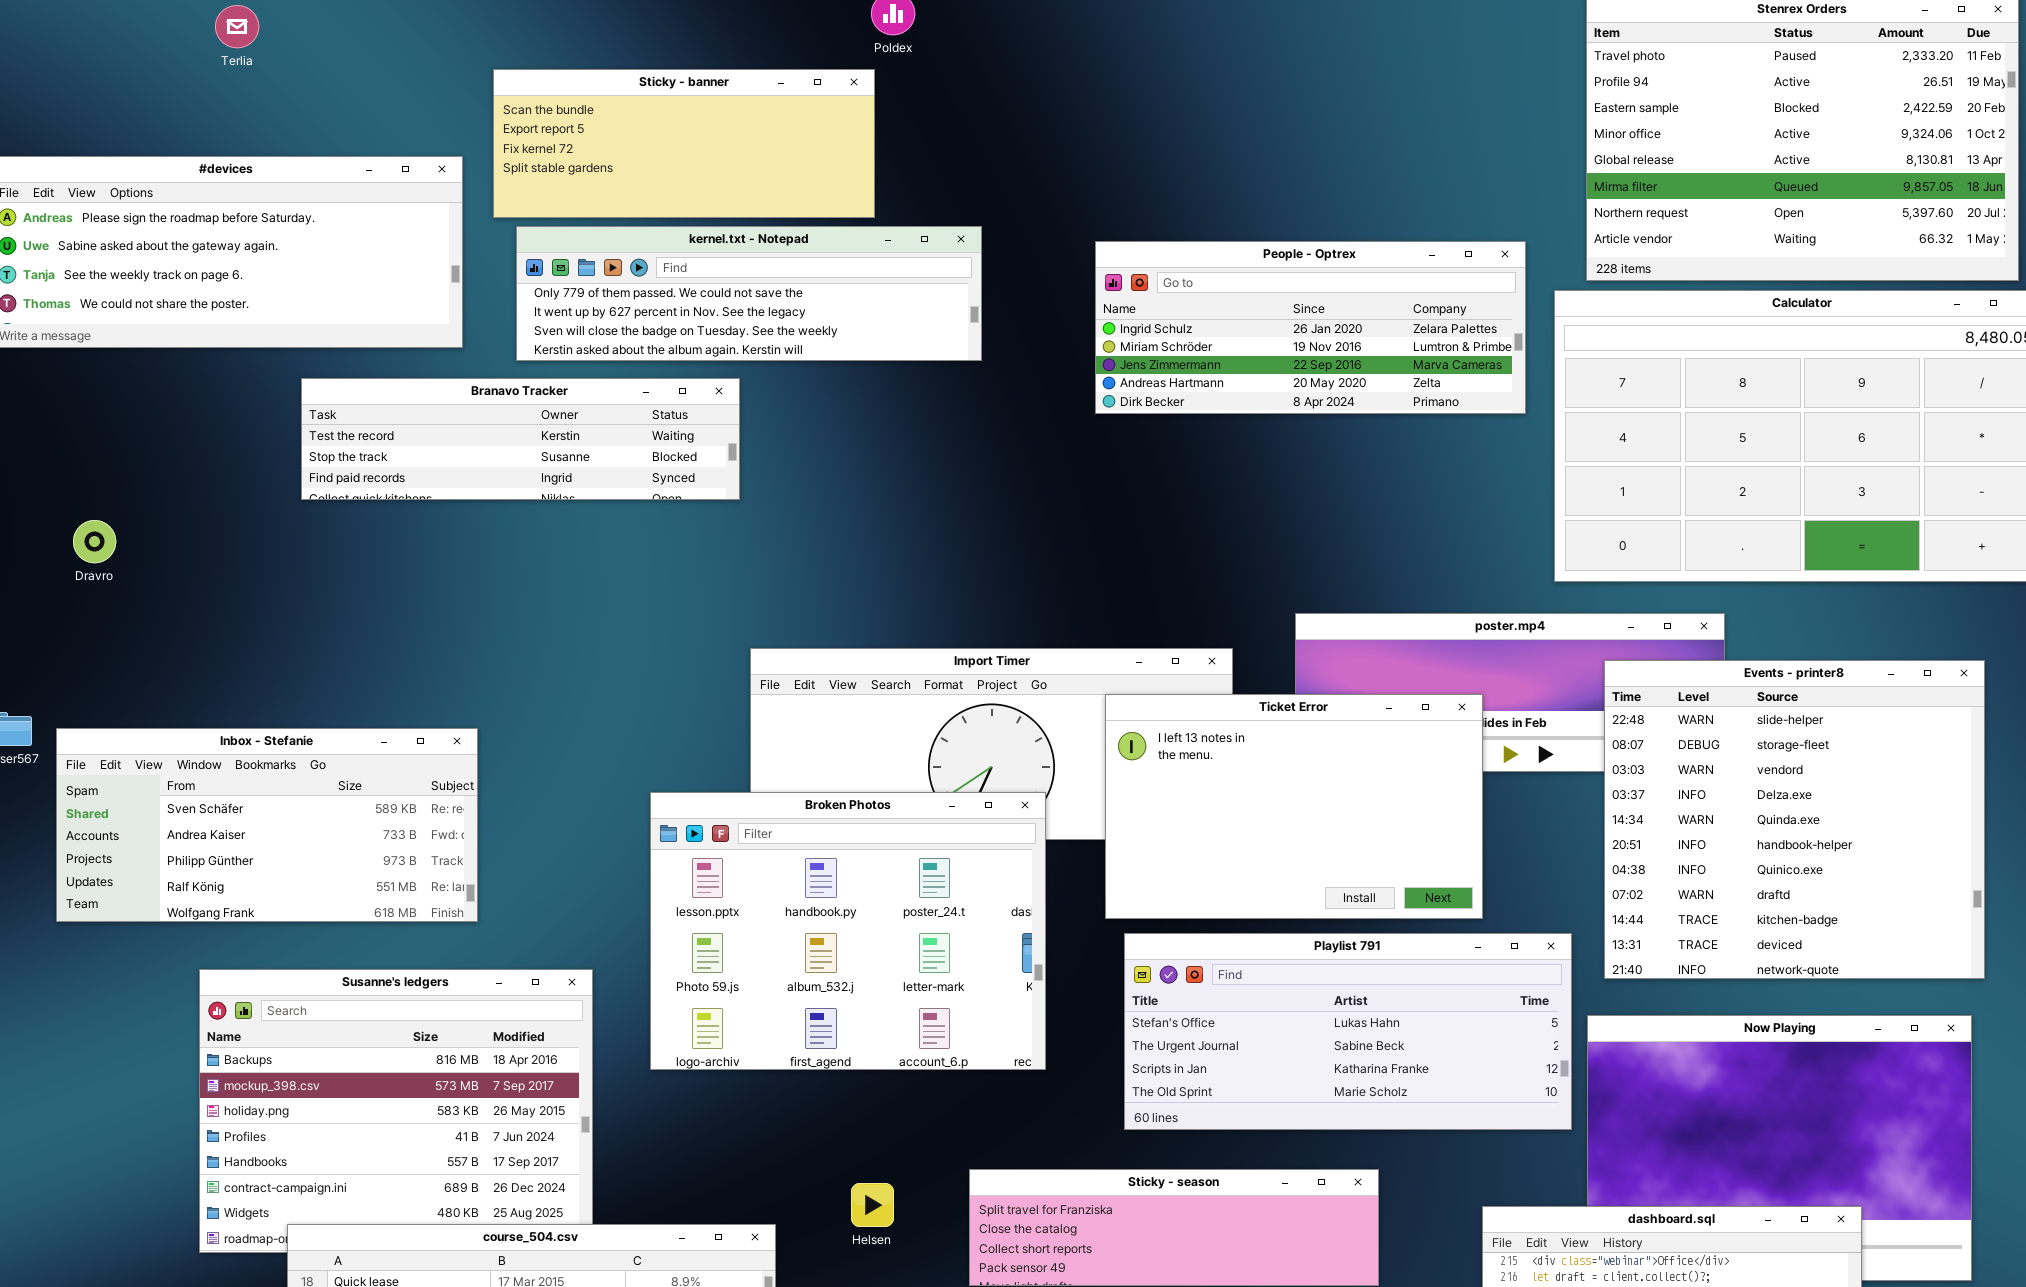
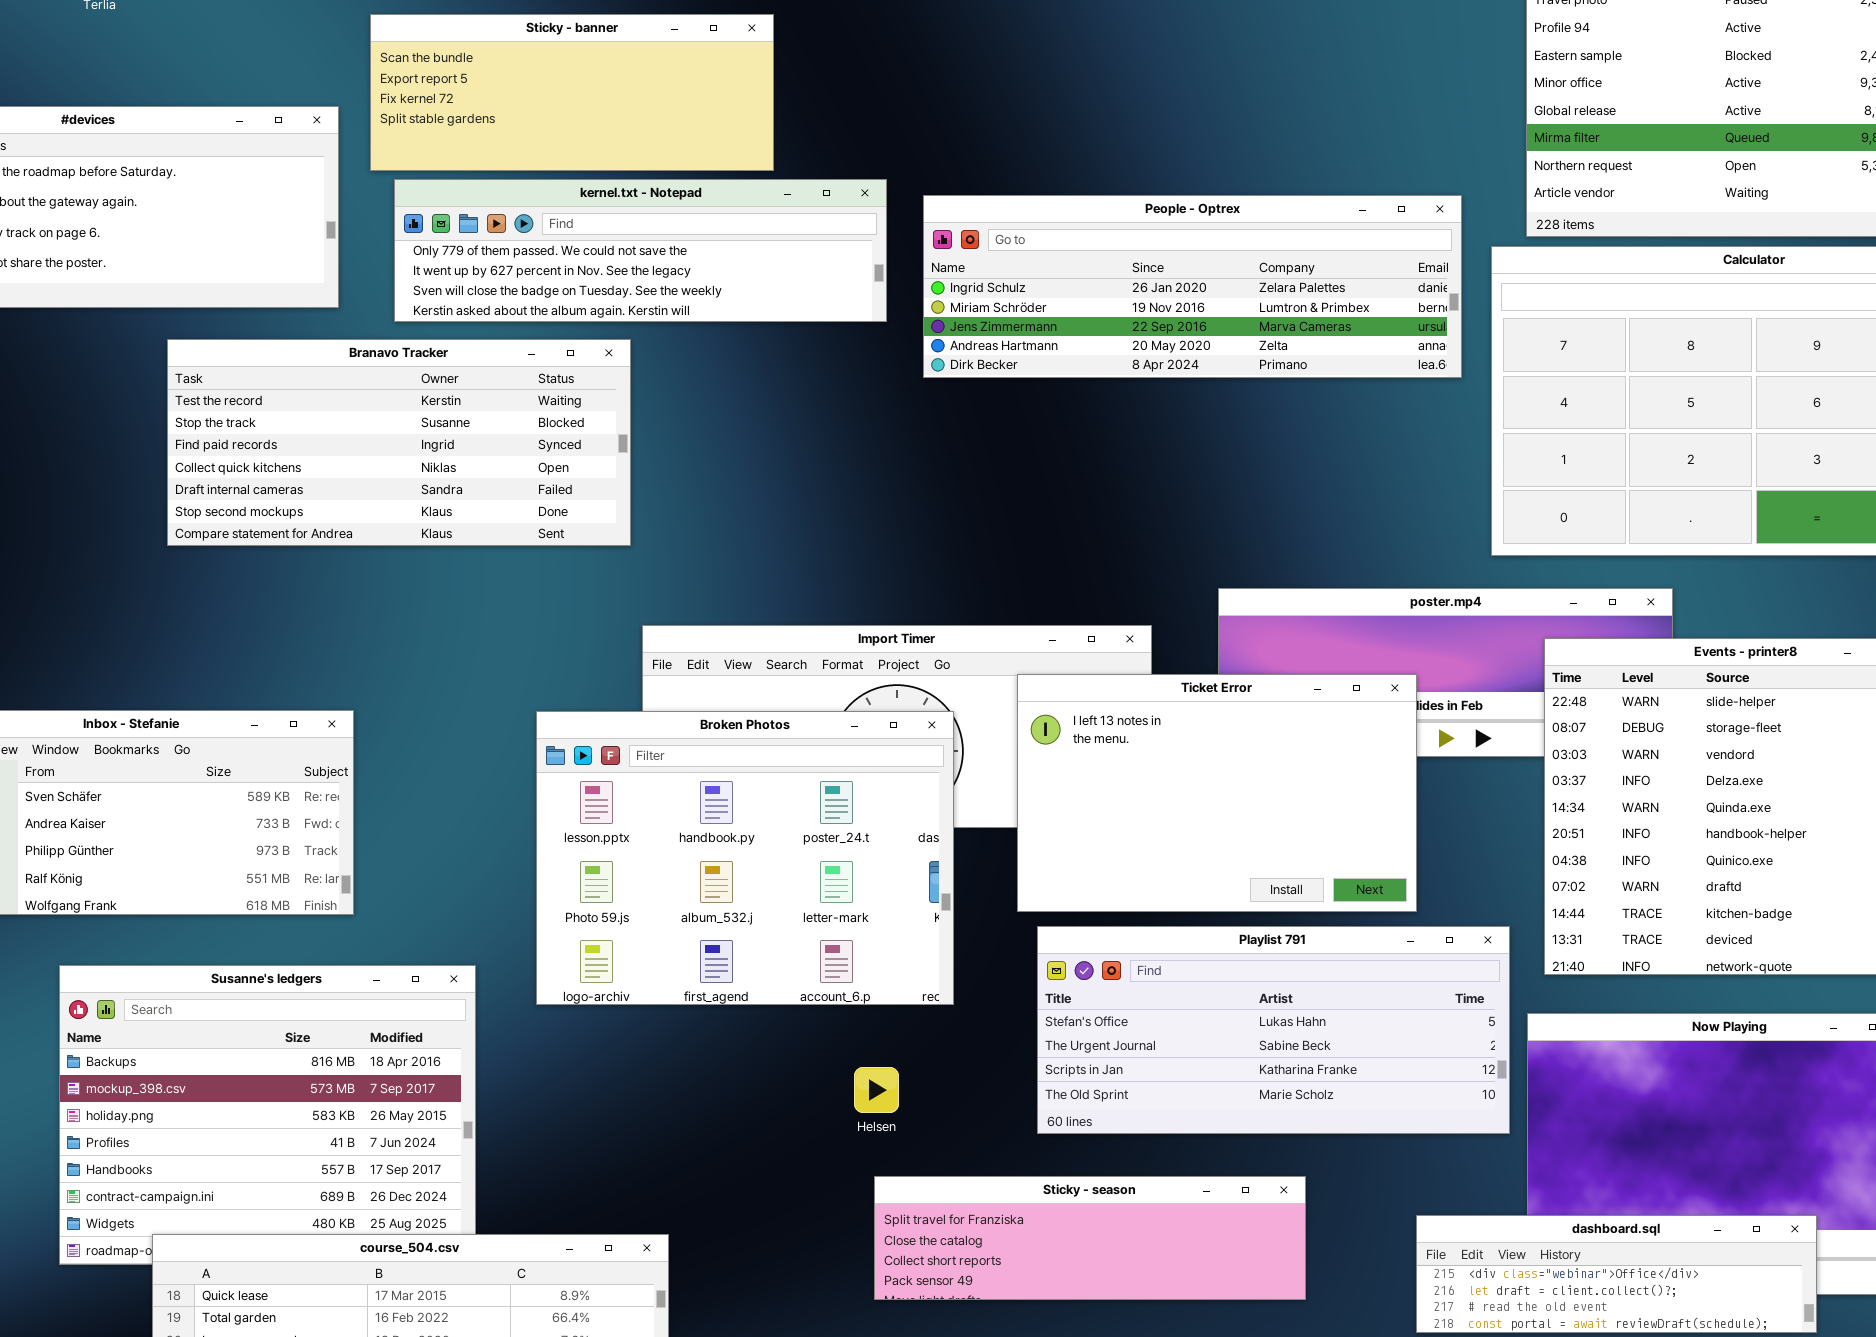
People - Optrex: [1095,241,1526,414] -> [923,195,1462,378], resized
Branavo Tracker: [301,378,740,500] -> [167,339,631,546], resized
Broken Photos: [650,792,1046,1070] -> [536,711,954,1005], moved
Helsen: [851,1183,894,1227] -> [854,1067,899,1113], moved

